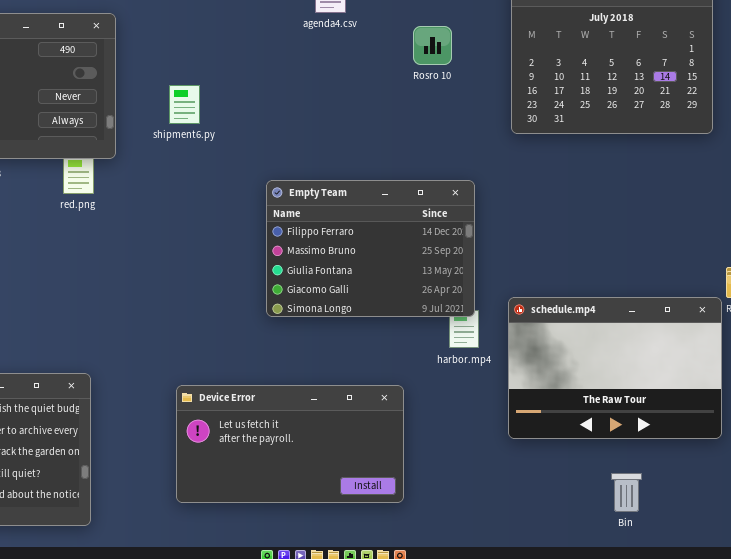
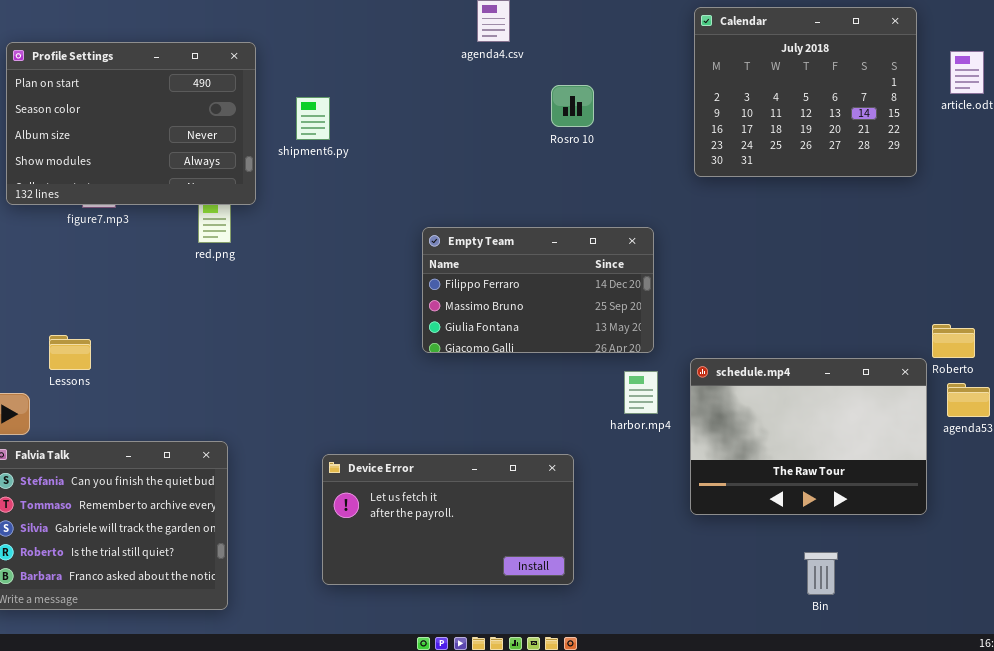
Rosro 10: [413,26,452,65] -> [551,85,594,127], moved
shipment6.py: [169,85,200,124] -> [296,97,330,140], moved
Empty Team: [266,180,475,317] -> [422,227,654,353], resized

